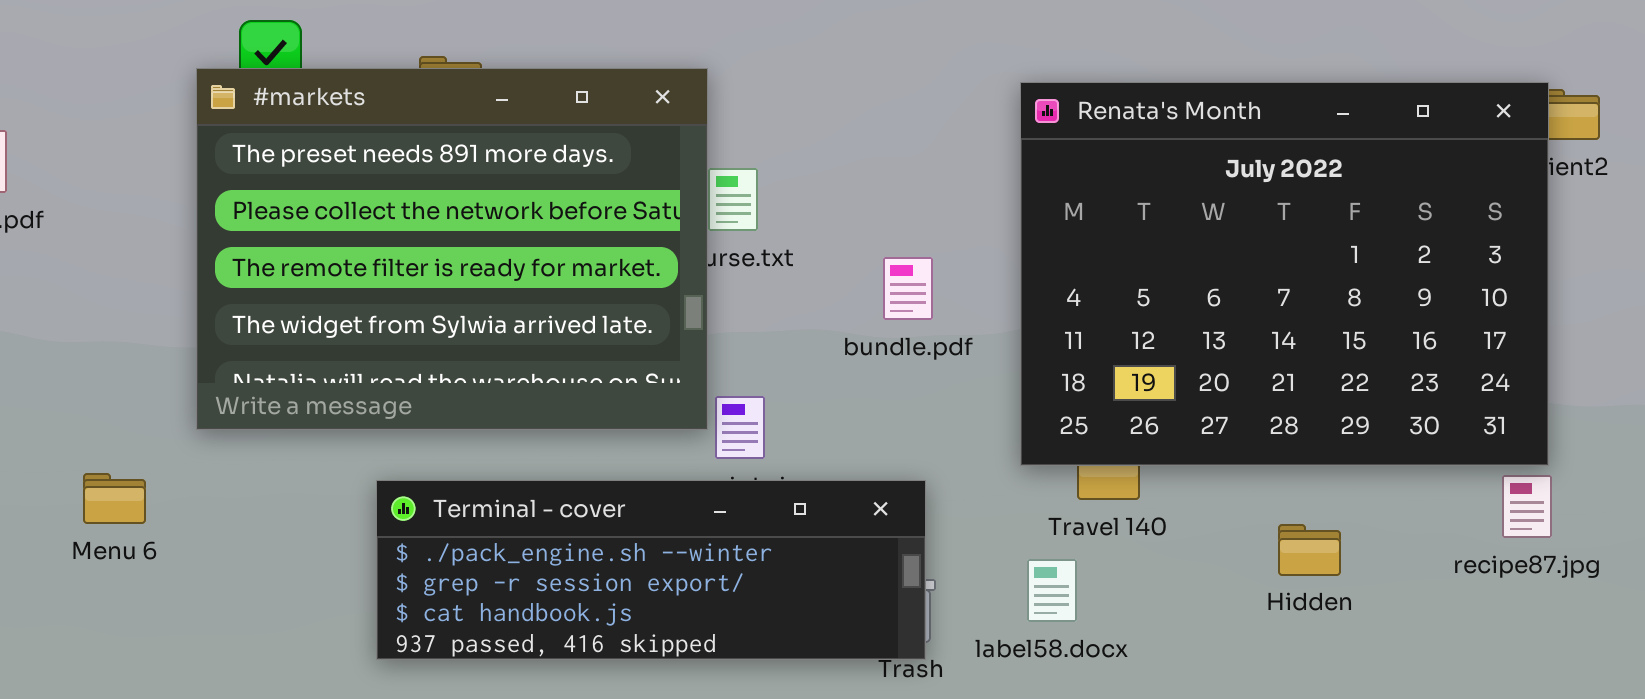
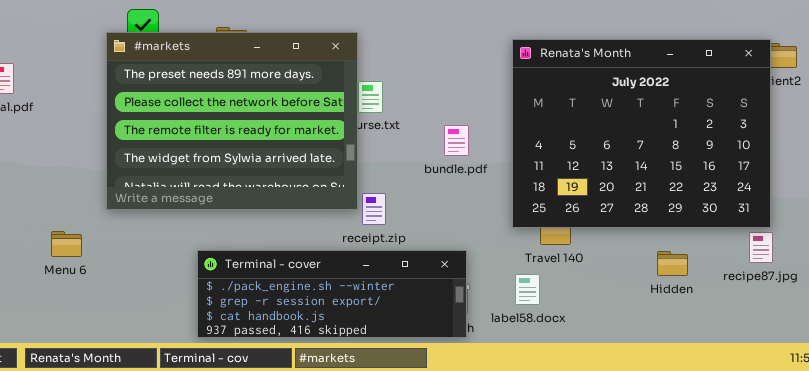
Terminal - cover: [376,480,926,660] -> [197,250,467,338], moved
Hidden: [1278,524,1341,576] -> [657,251,688,276], moved

